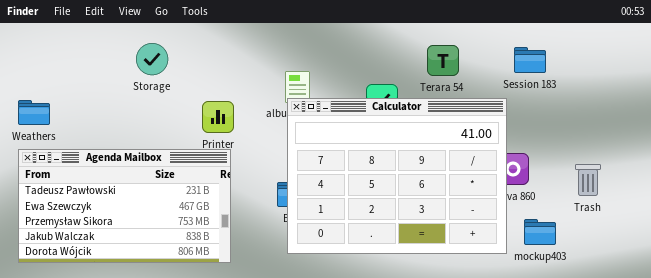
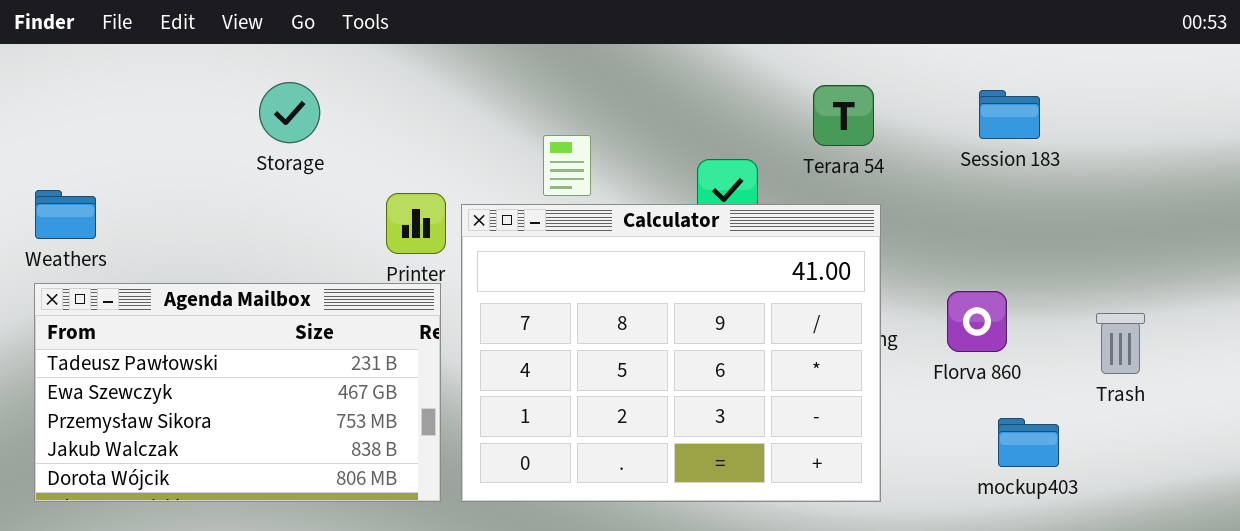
Calculator: [287,98,507,254] -> [461,204,881,502], moved

